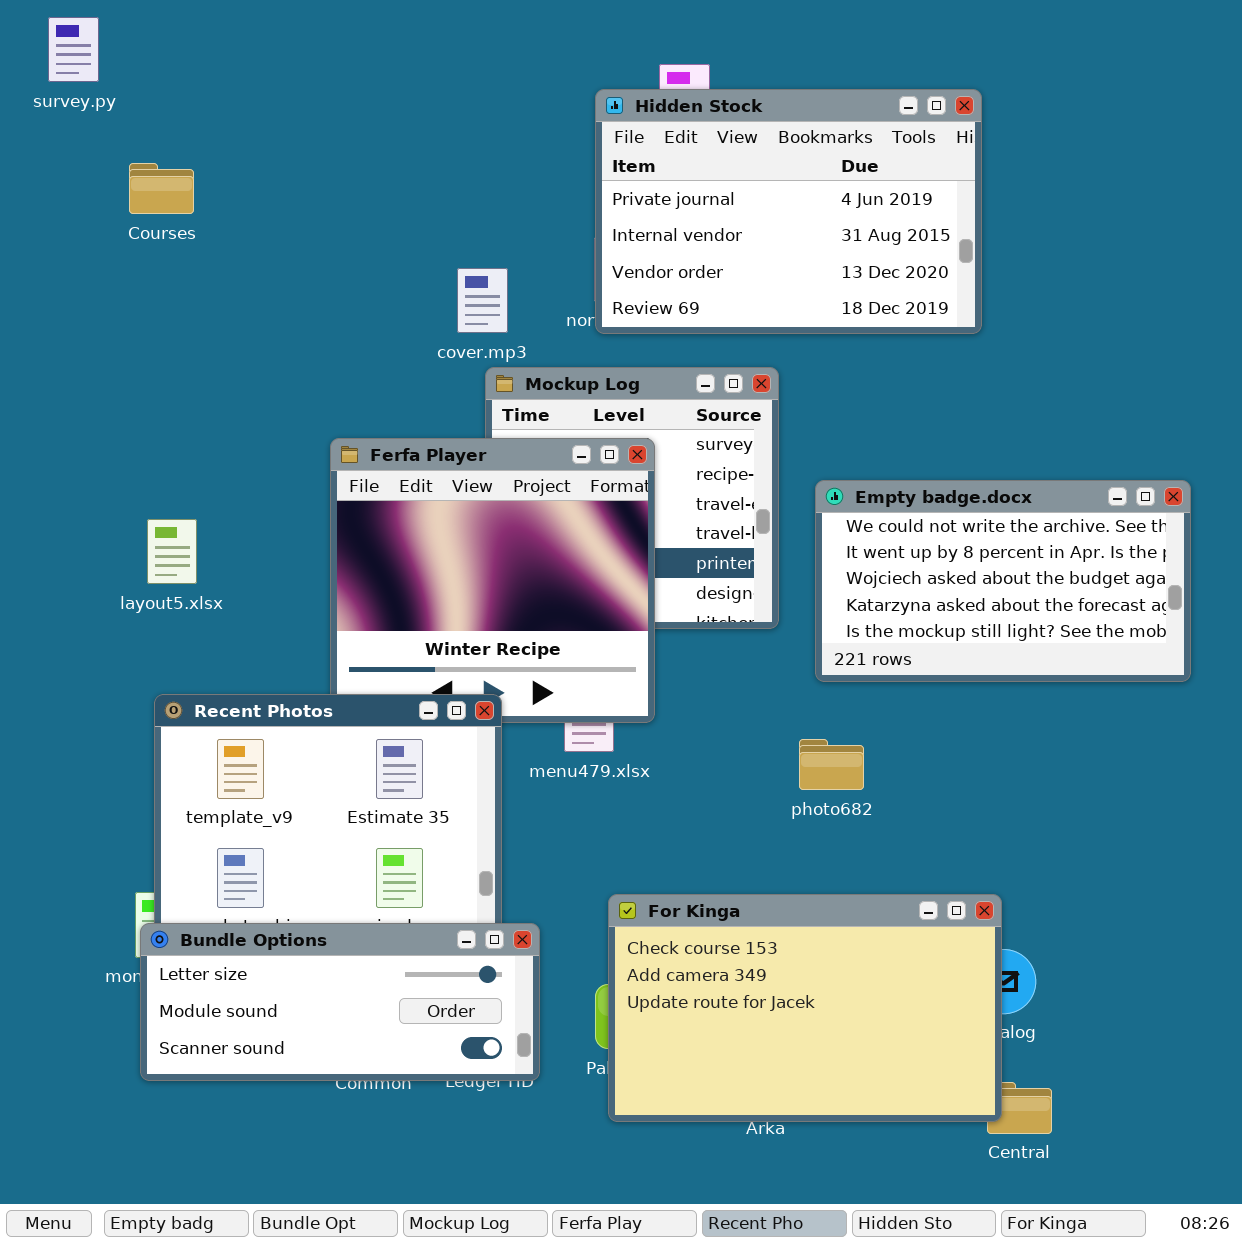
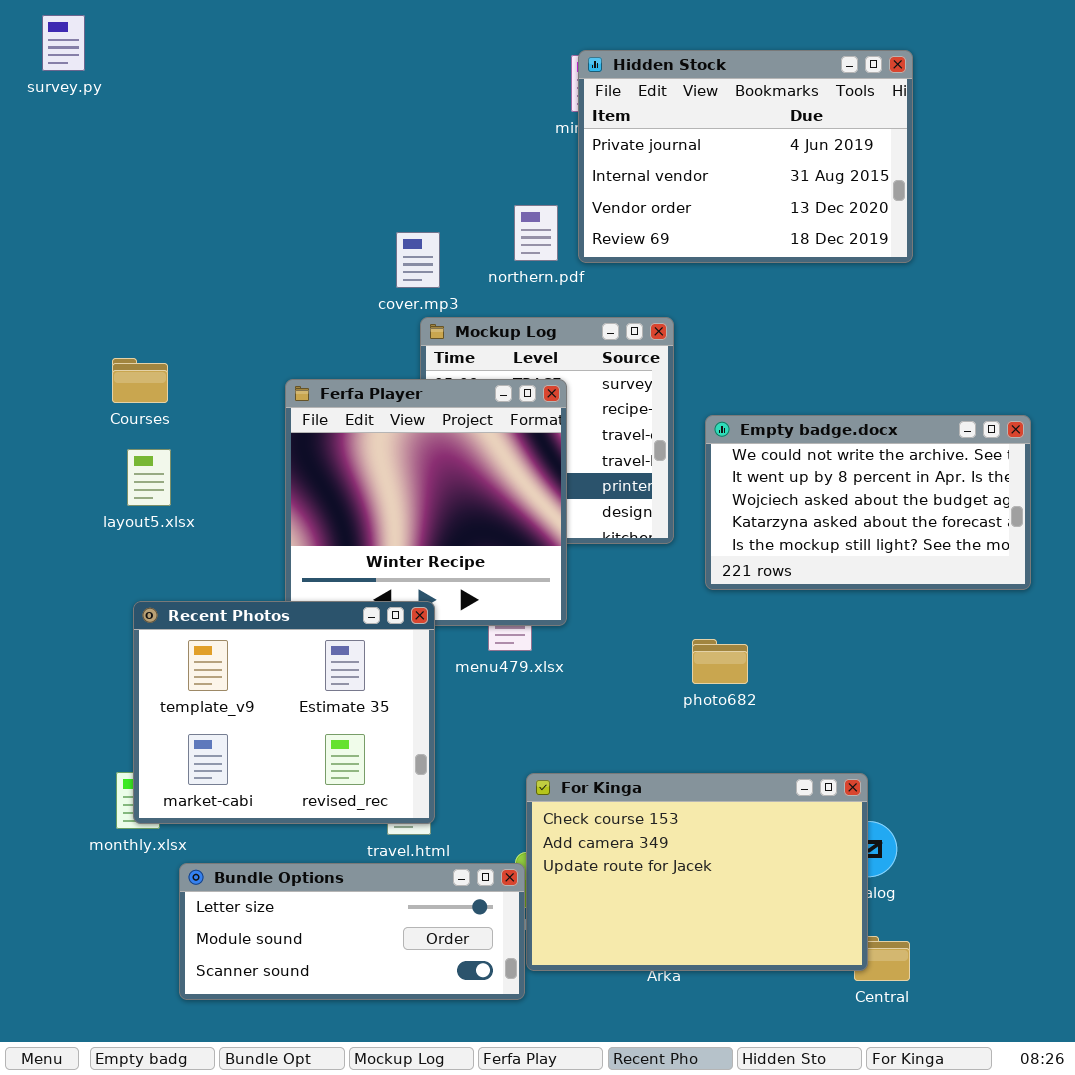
Hidden Stock: [595,89,982,334] -> [578,50,913,263], moved
Courses: [129,163,194,214] -> [112,358,168,403], moved
Bundle Options: [140,923,540,1081] -> [179,863,525,1000], moved

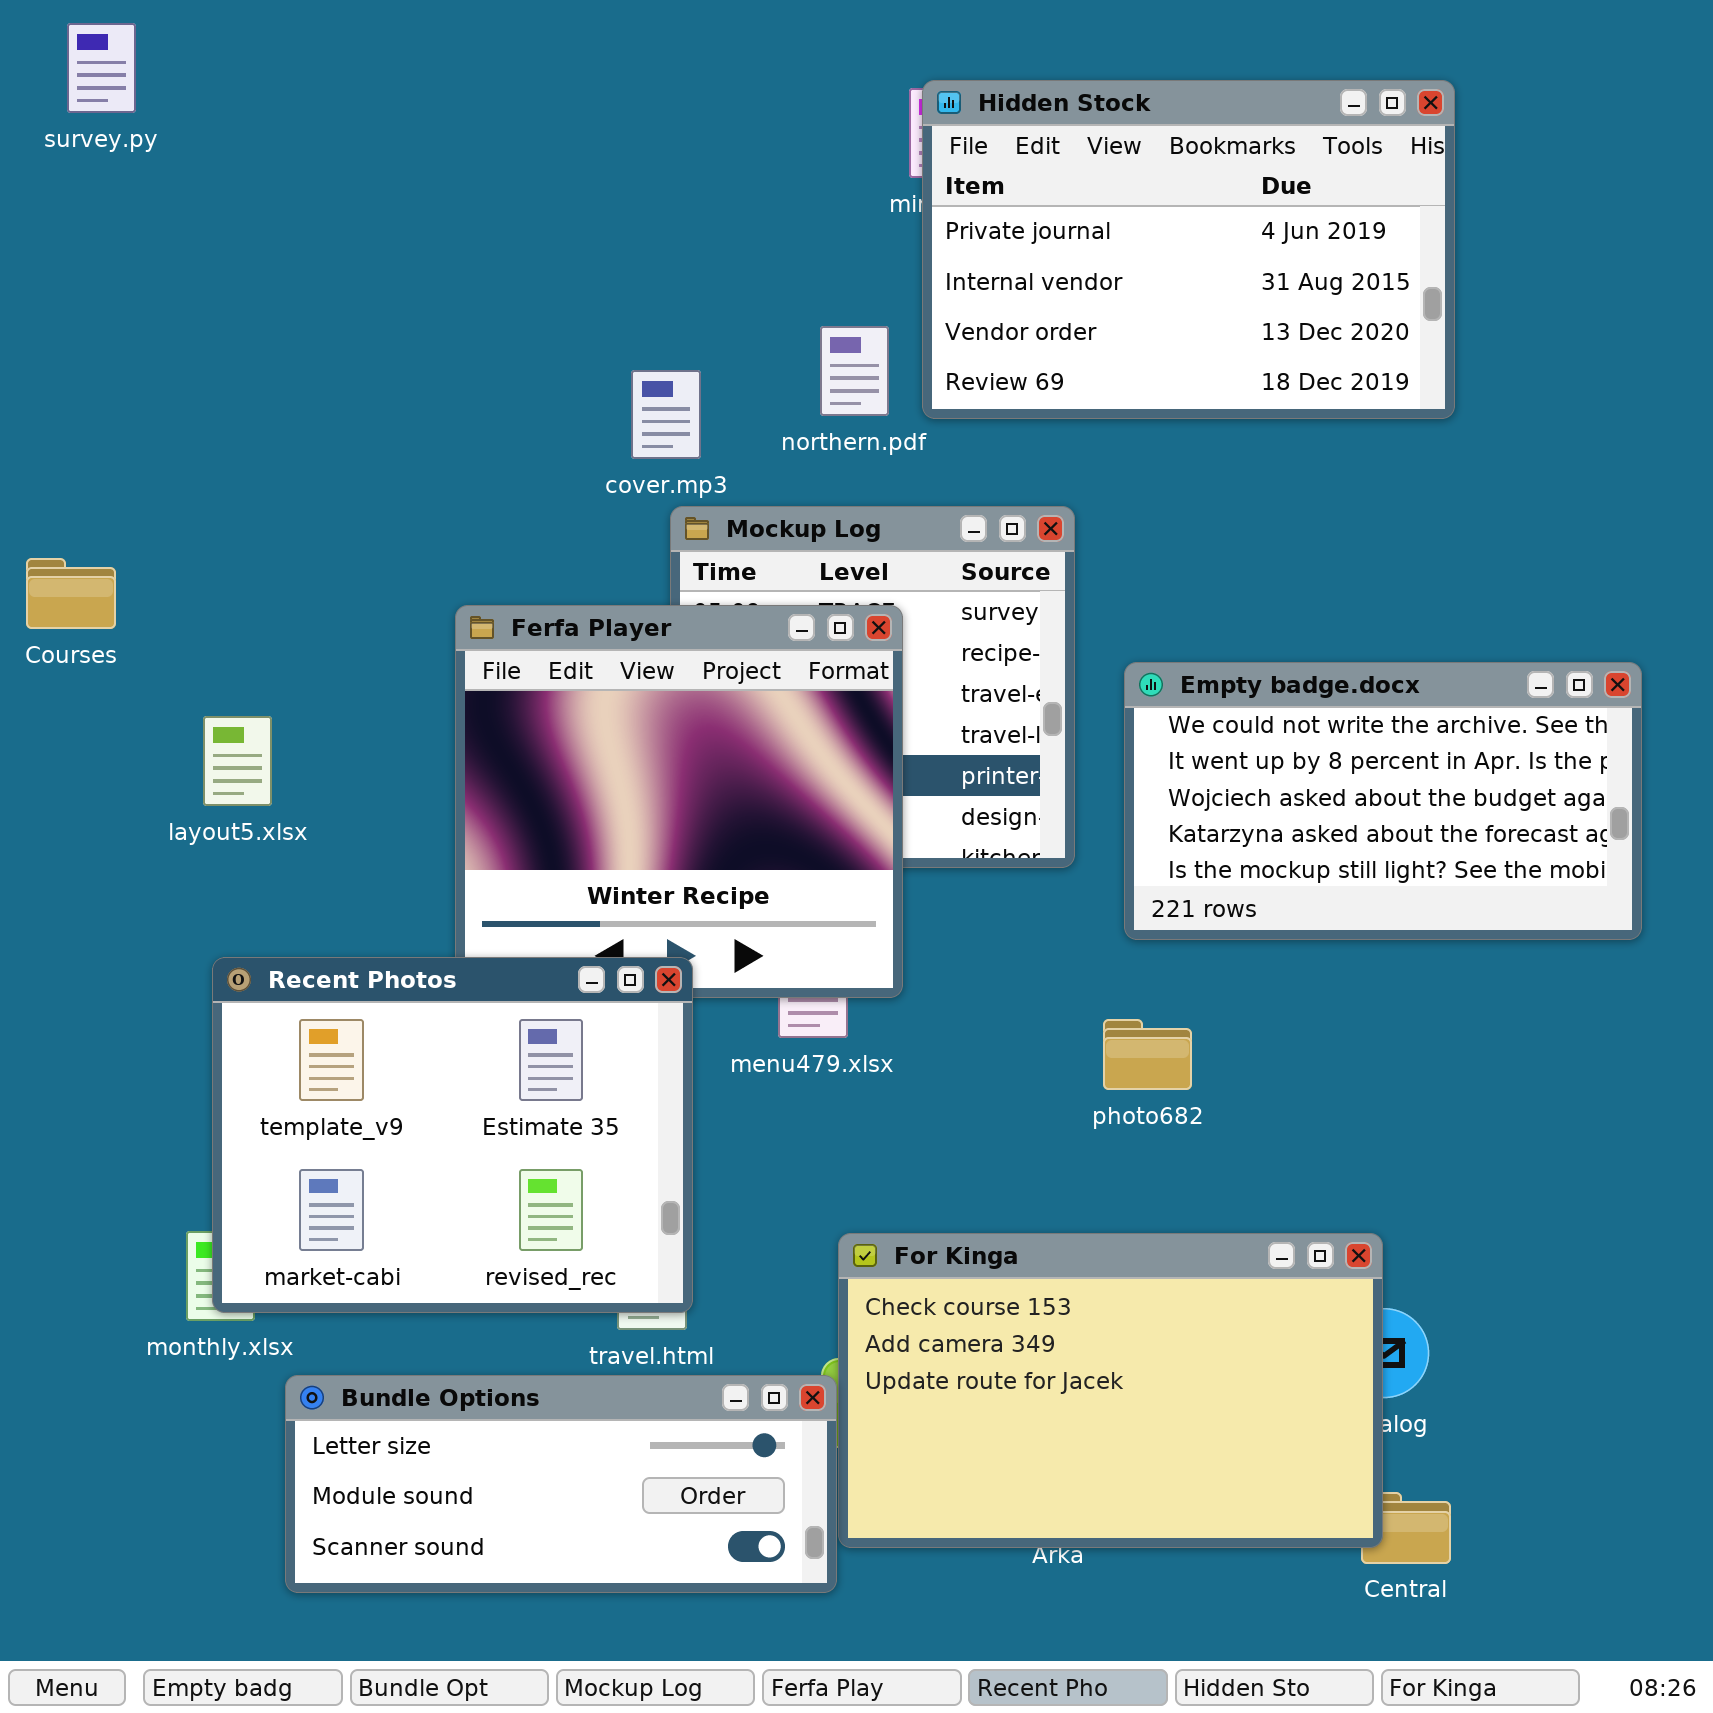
Courses: [112,358,168,403] -> [26,558,116,629], moved

